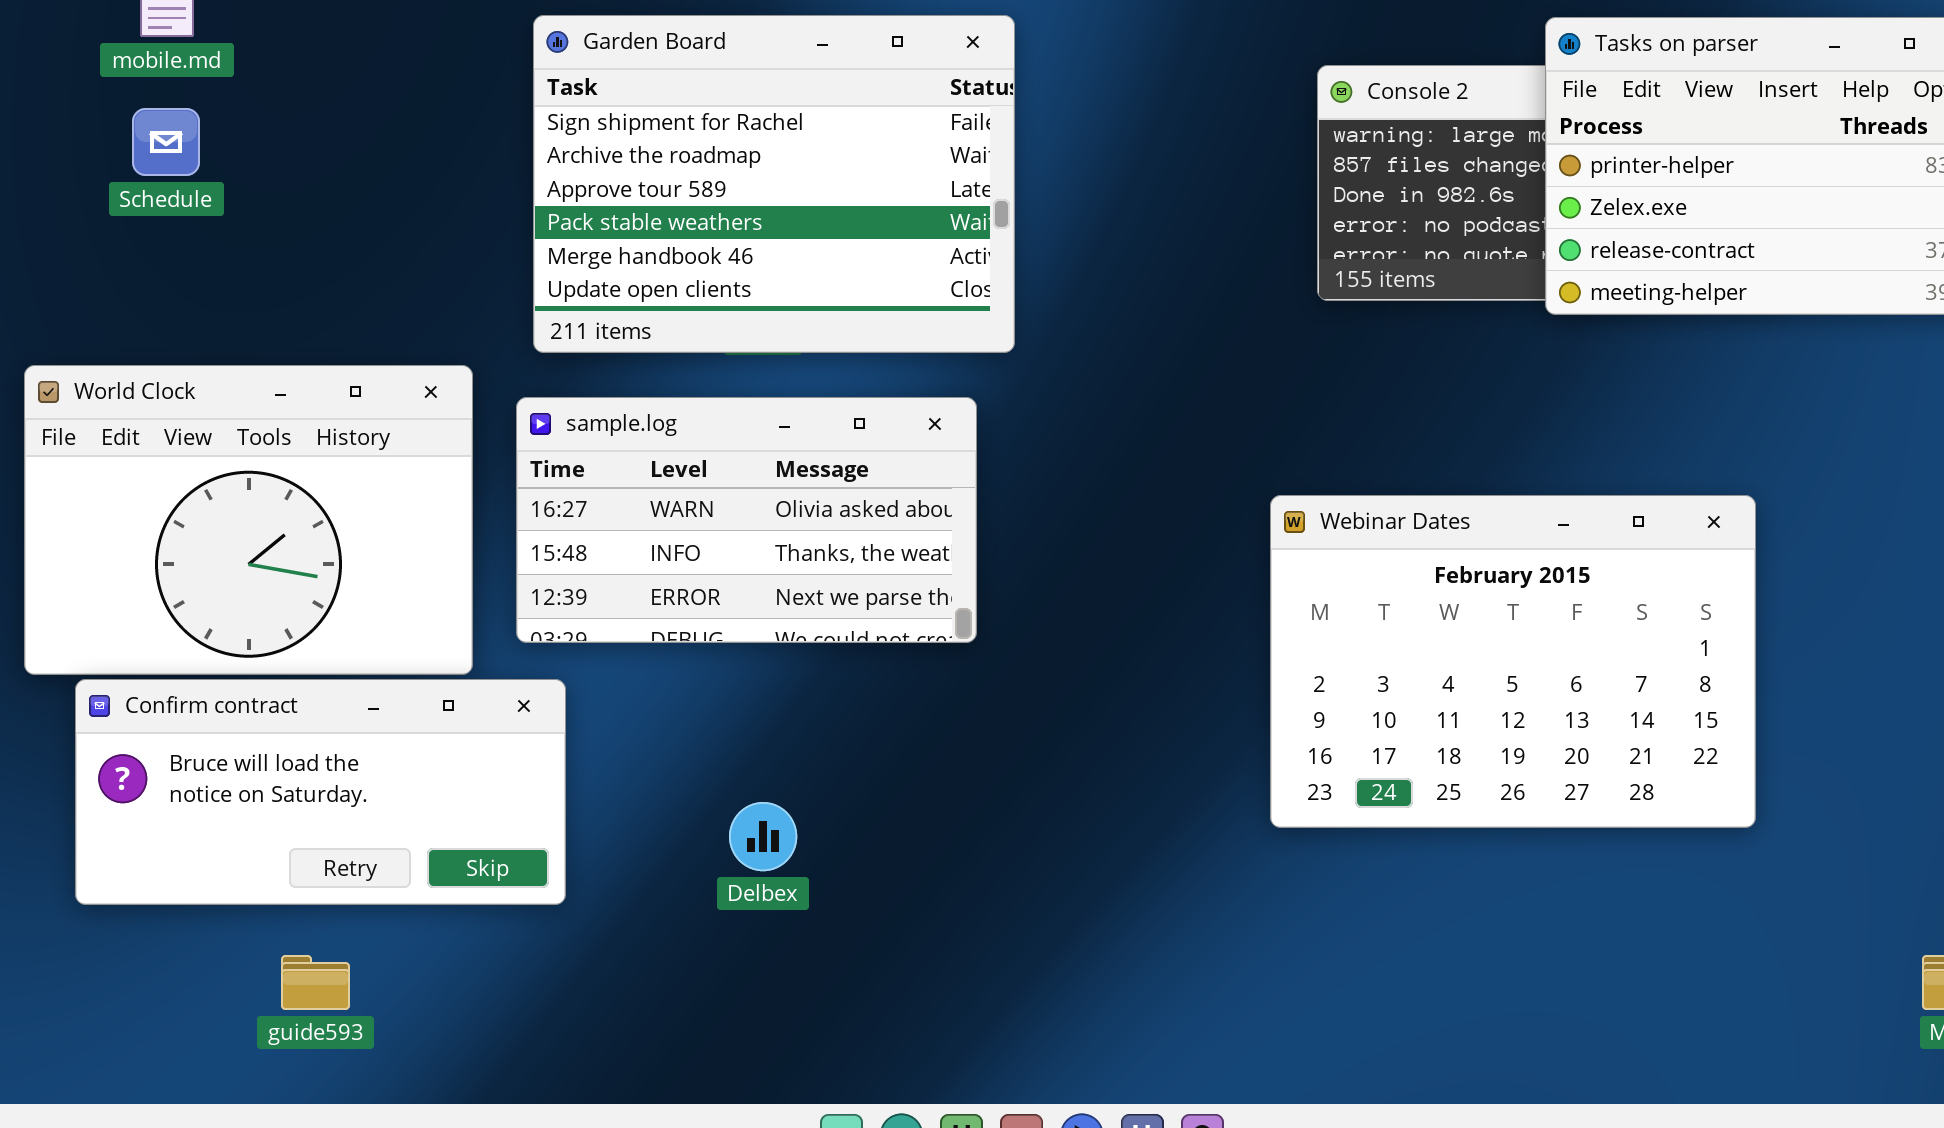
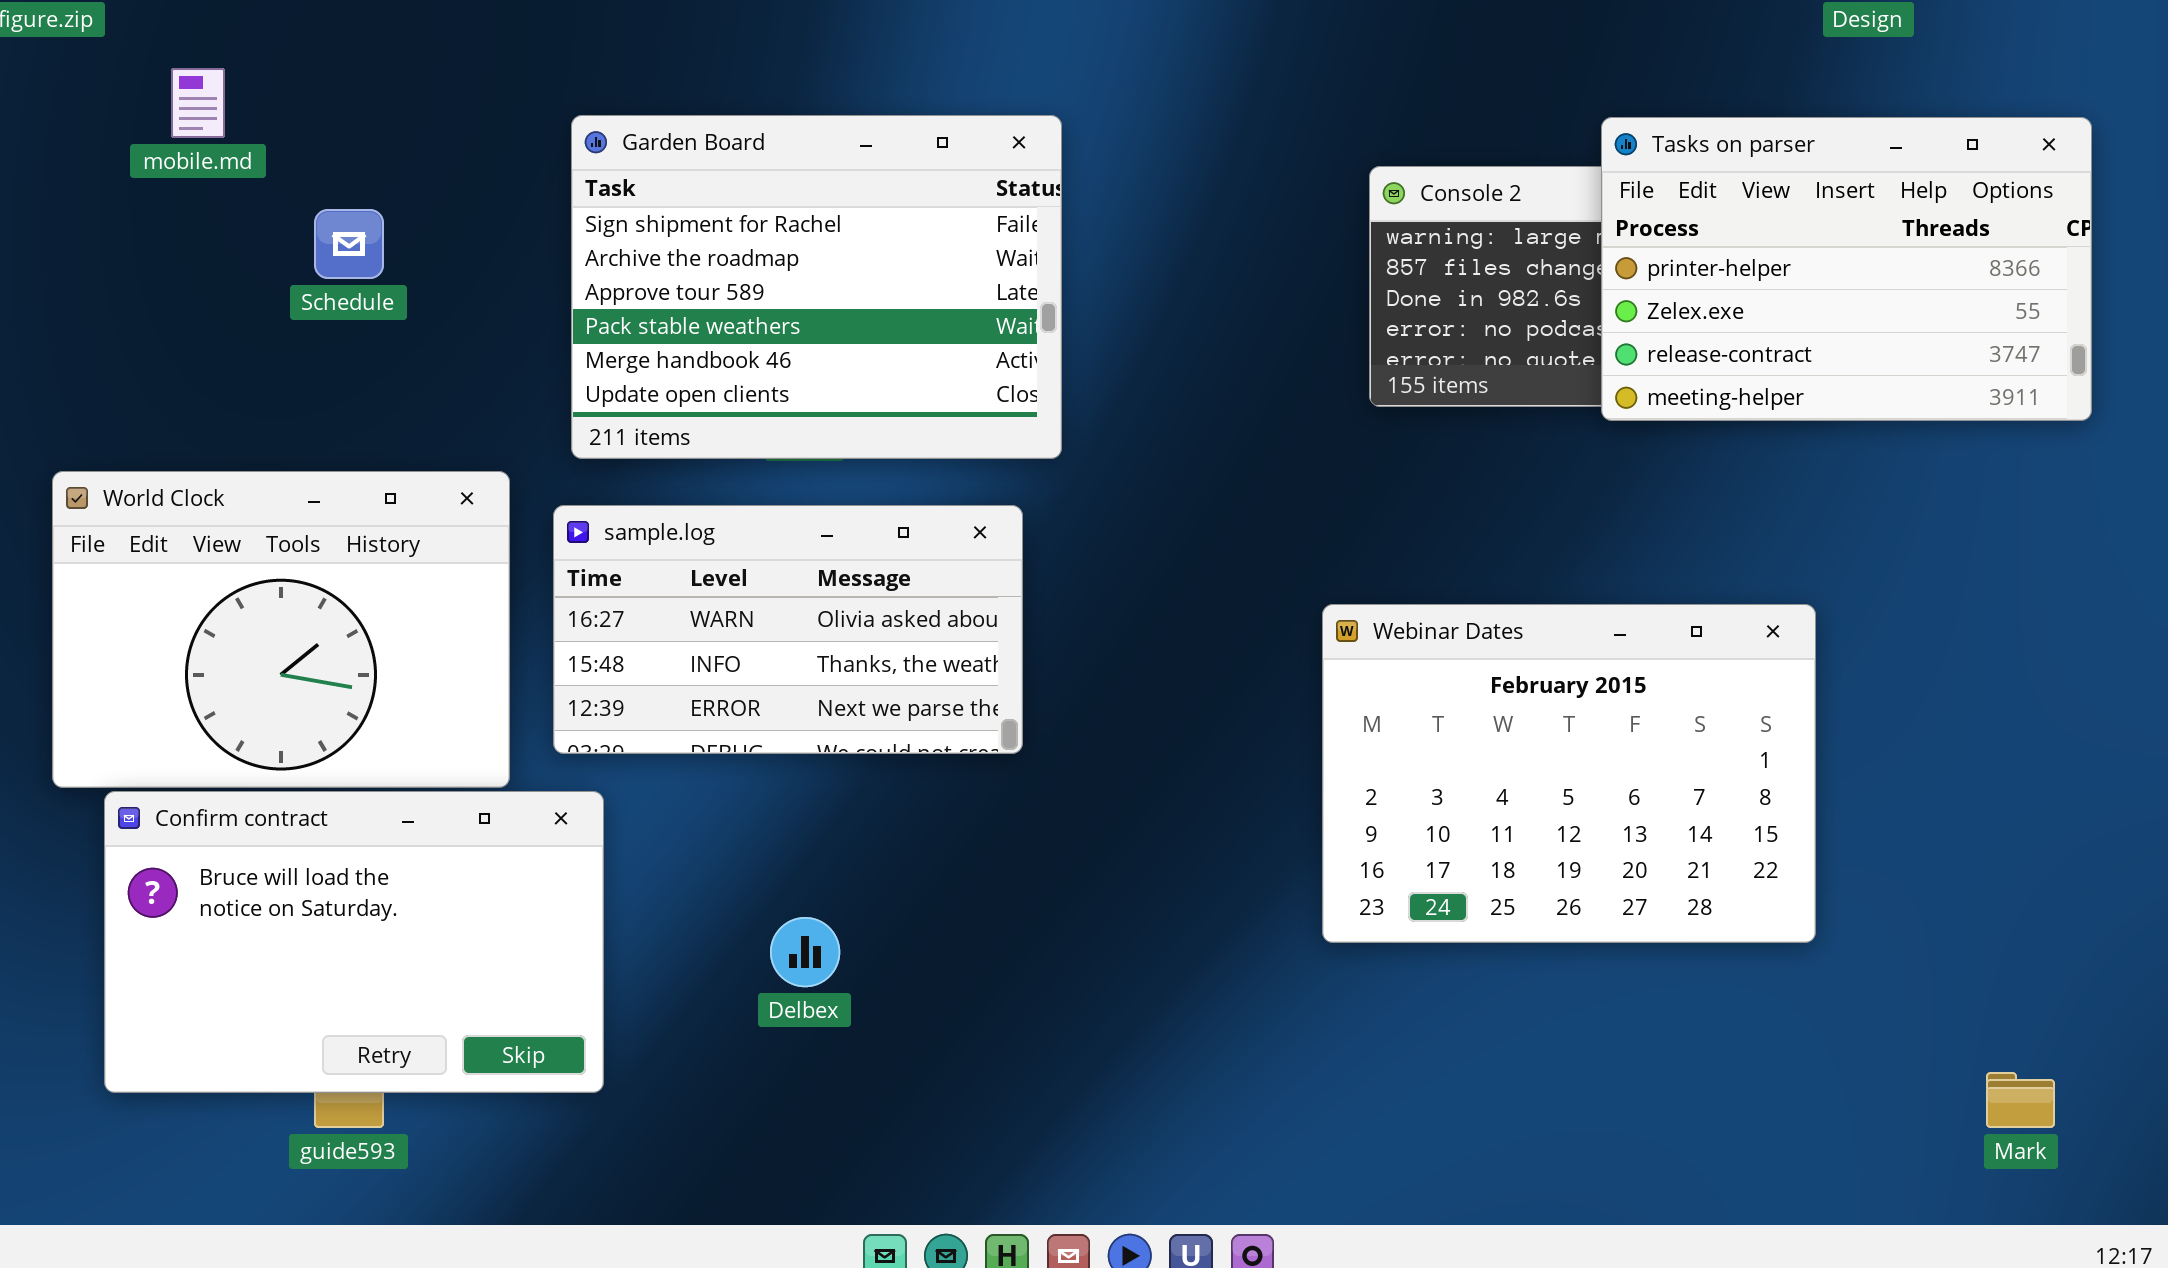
Schedule: [132,108,200,176] -> [314,209,384,279], moved
Confirm contract: [75,679,566,905] -> [104,791,604,1093], resized

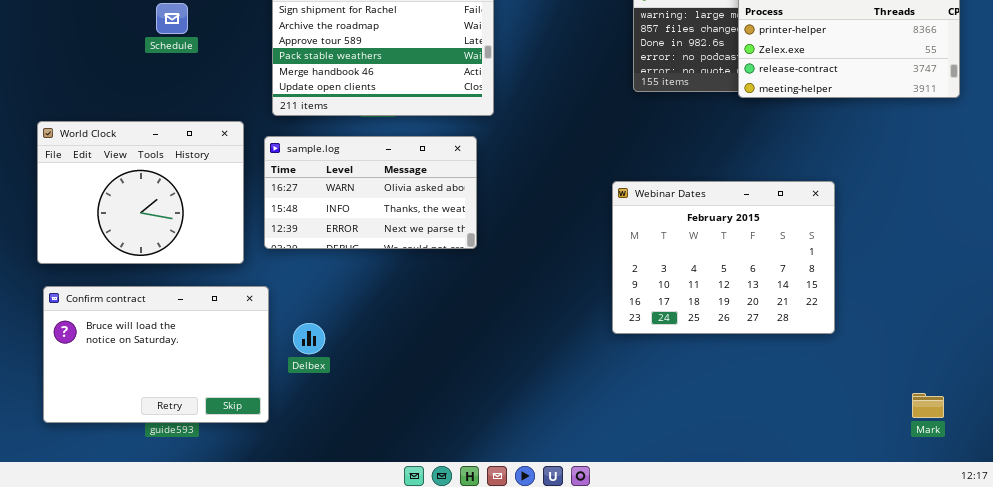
Confirm contract: [104,791,604,1093] -> [43,286,269,423], moved
Delbex: [770,917,840,987] -> [293,323,325,354], moved

